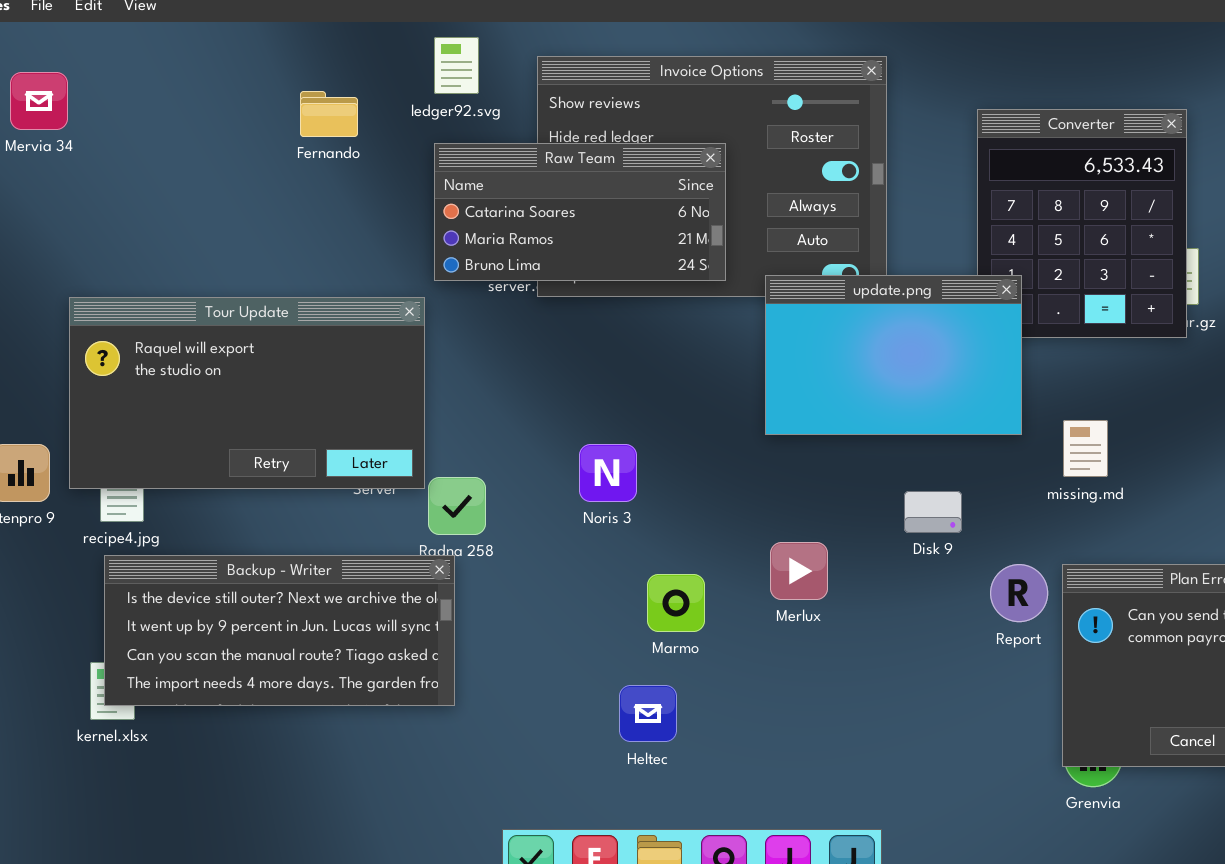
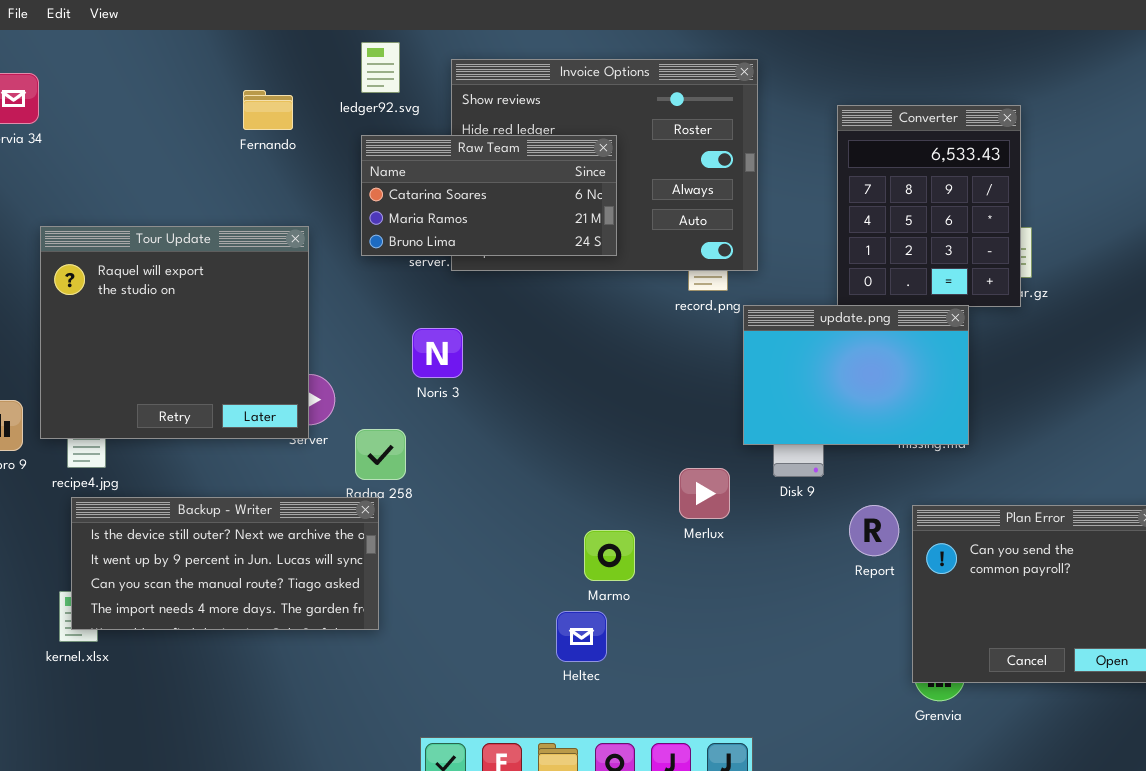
update.png: [765,275,1022,435] -> [743,305,969,445], moved
Tour Update: [69,297,425,489] -> [40,226,309,439], resized
Noris 3: [579,444,637,502] -> [412,328,463,378], moved
Merlux: [770,542,828,600] -> [679,468,730,519], moved
Marmo: [647,574,705,632] -> [584,530,635,581], moved
Heltec: [619,685,677,742] -> [556,611,607,662], moved

